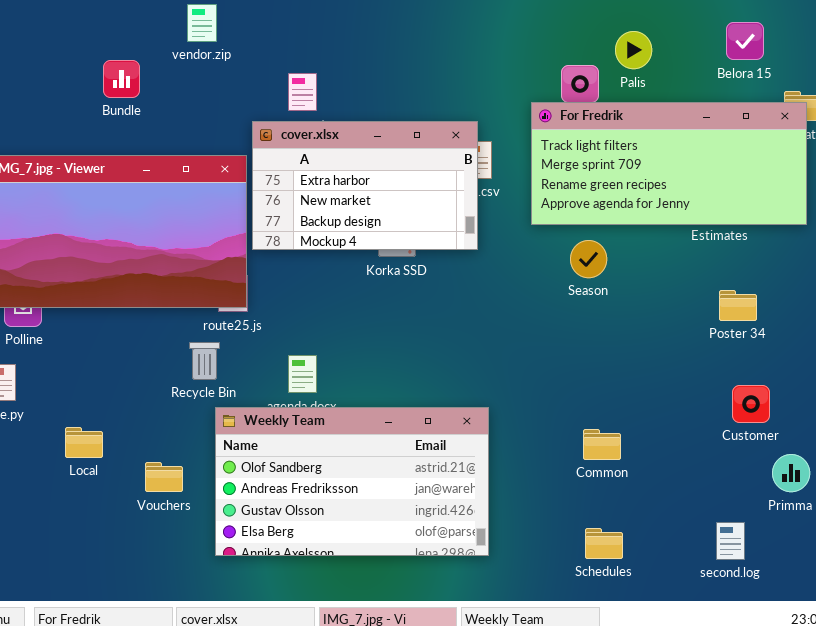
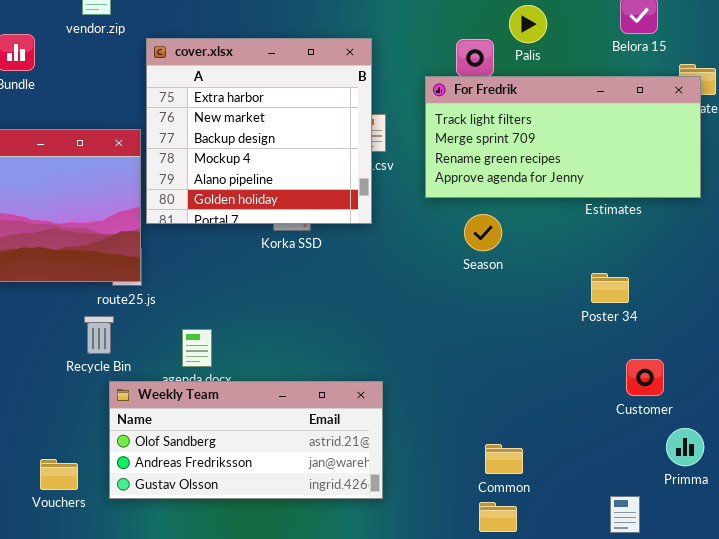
cover.xlsx: [252,121,478,250] -> [146,38,372,224], resized
Poster 34: [719,290,757,321] -> [591,273,629,303], moved
Weekly Team: [215,407,489,556] -> [109,381,383,499], resized
Common: [583,429,621,460] -> [485,444,523,474], moved
Vouchers: [145,462,183,492] -> [40,459,78,490], moved

